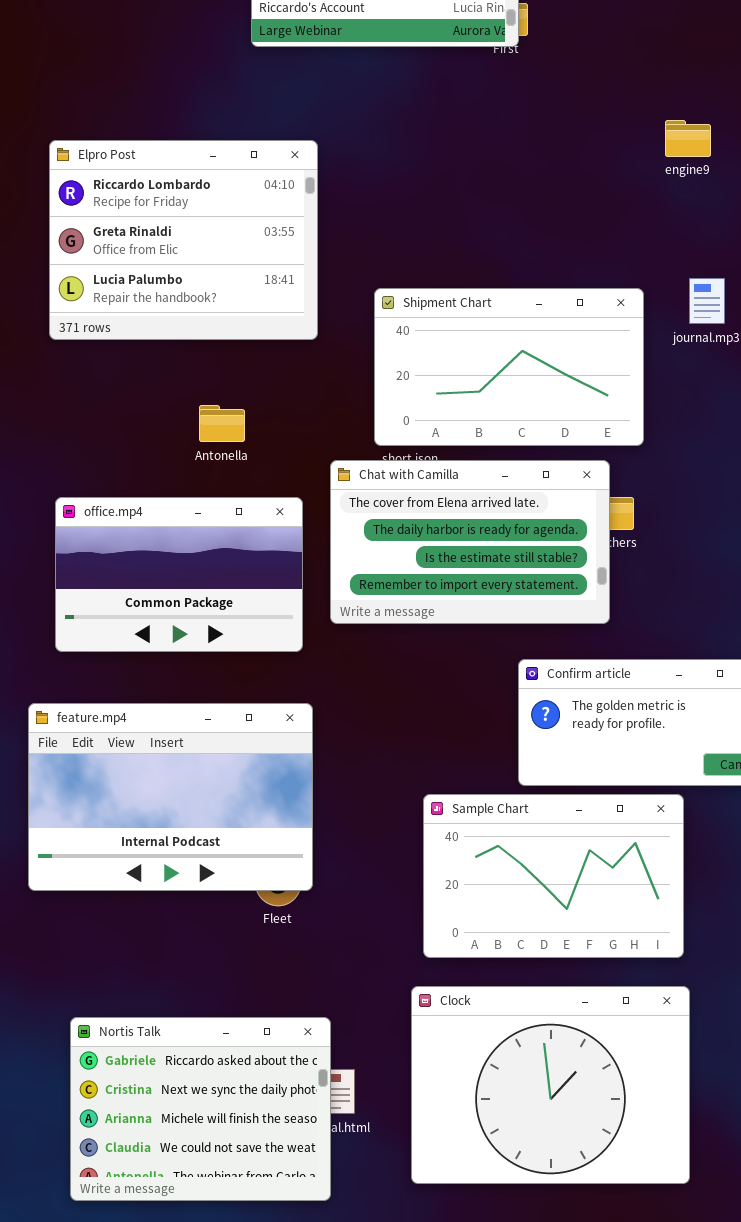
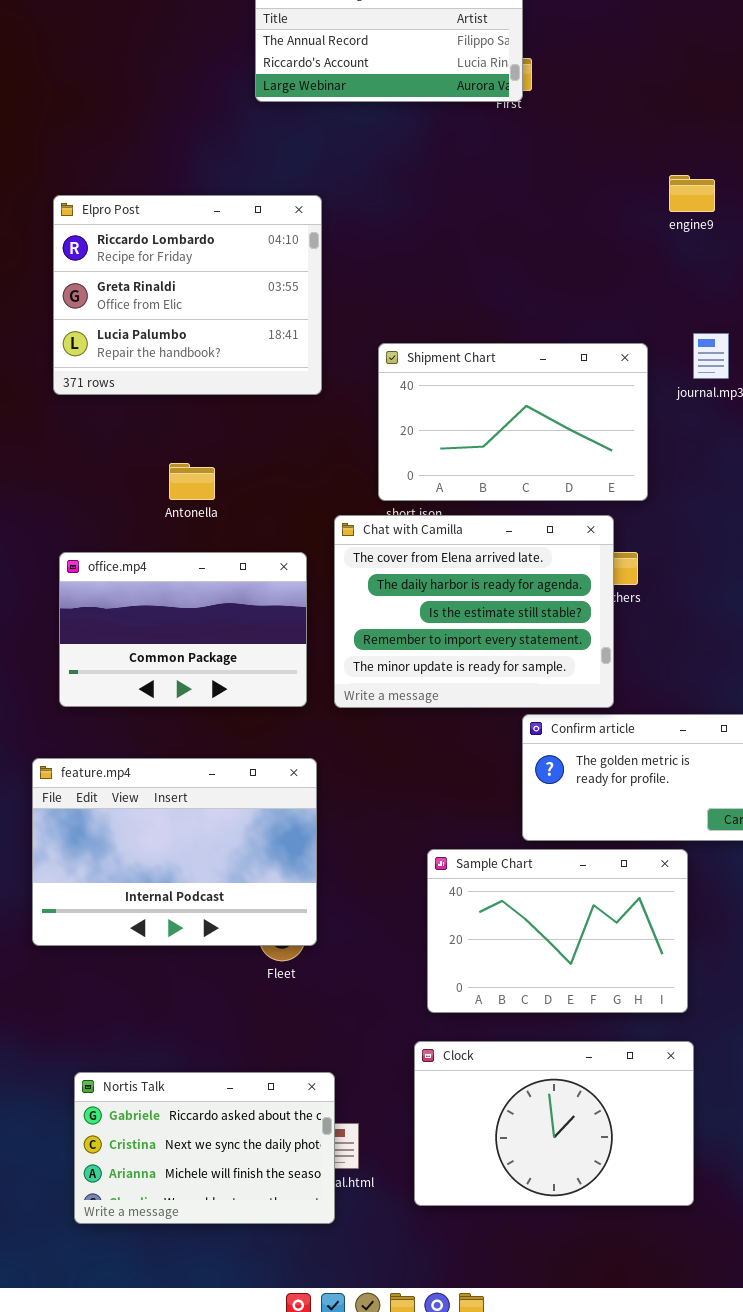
Antonella: [199,405,245,442] -> [169,463,215,500], moved
Chat with Camilla: [330,460,610,624] -> [334,515,614,708], resized
Clock: [411,986,690,1184] -> [414,1041,694,1206], resized
Nortis Talk: [70,1017,331,1201] -> [74,1072,335,1224], resized

